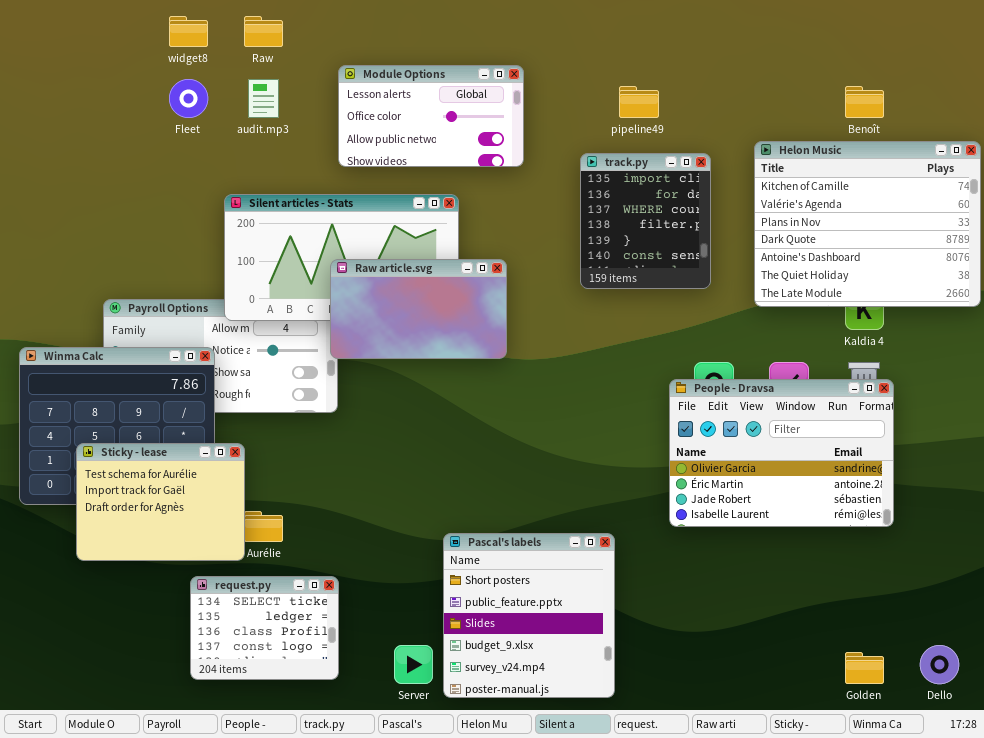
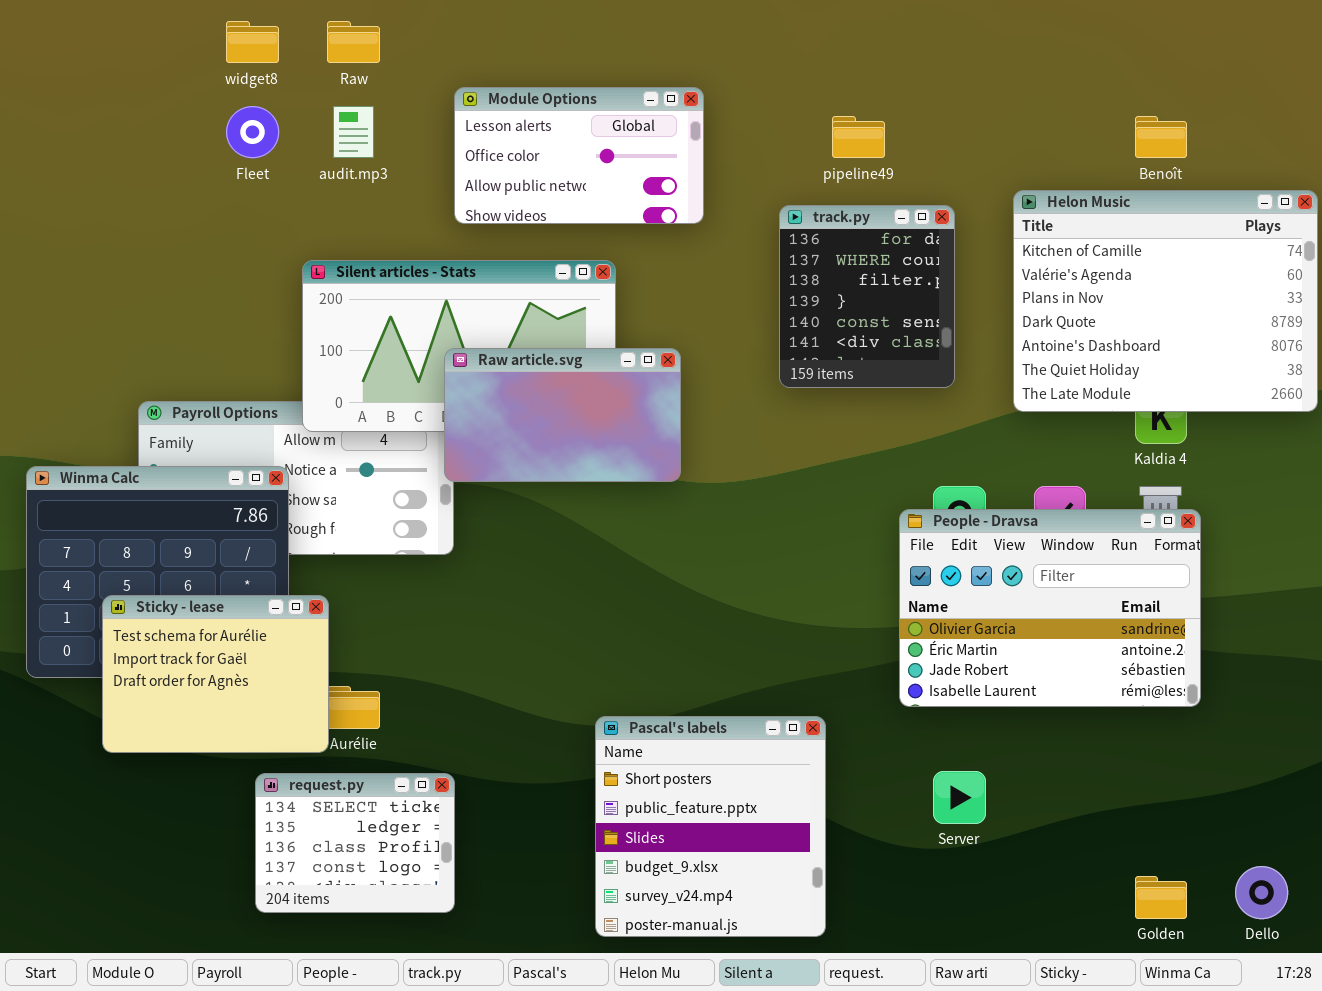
track.py: [580,153,711,289] -> [779,205,955,388], scrolled down 1 row
Server: [394,645,433,684] -> [933,771,986,824], moved

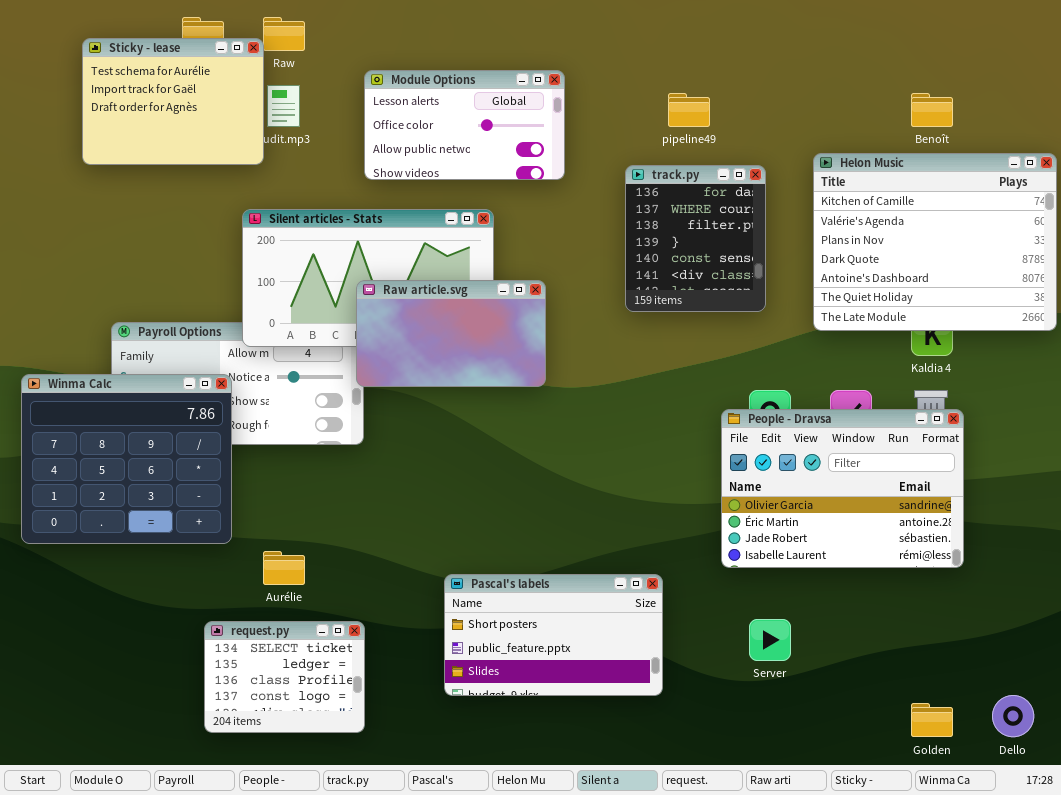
Sticky - lease: [102,595,329,753] -> [82,38,264,165], moved
Pascal's labels: [595,716,826,937] -> [444,574,663,696], resized

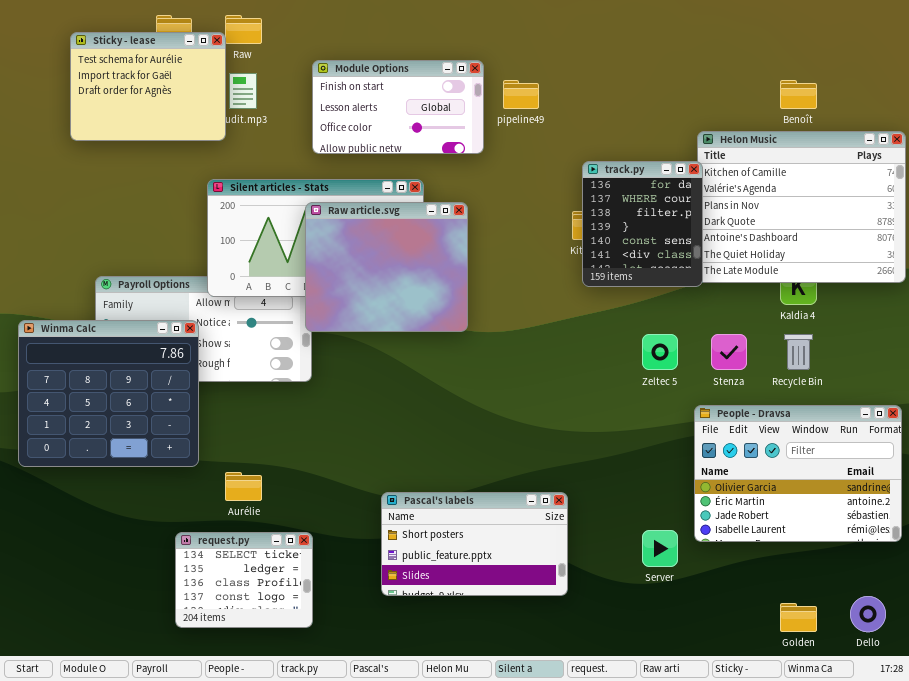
Module Options: [364,70,565,180] -> [312,60,484,154], scrolled up 1 row
pipeline49: [668,93,710,127] -> [503,80,539,109], moved
track.py: [625,165,766,312] -> [582,161,703,287], moved
Raw article.svg: [356,280,546,387] -> [305,202,468,332], resized
People - Dravsa: [721,409,964,568] -> [694,405,902,542], moved

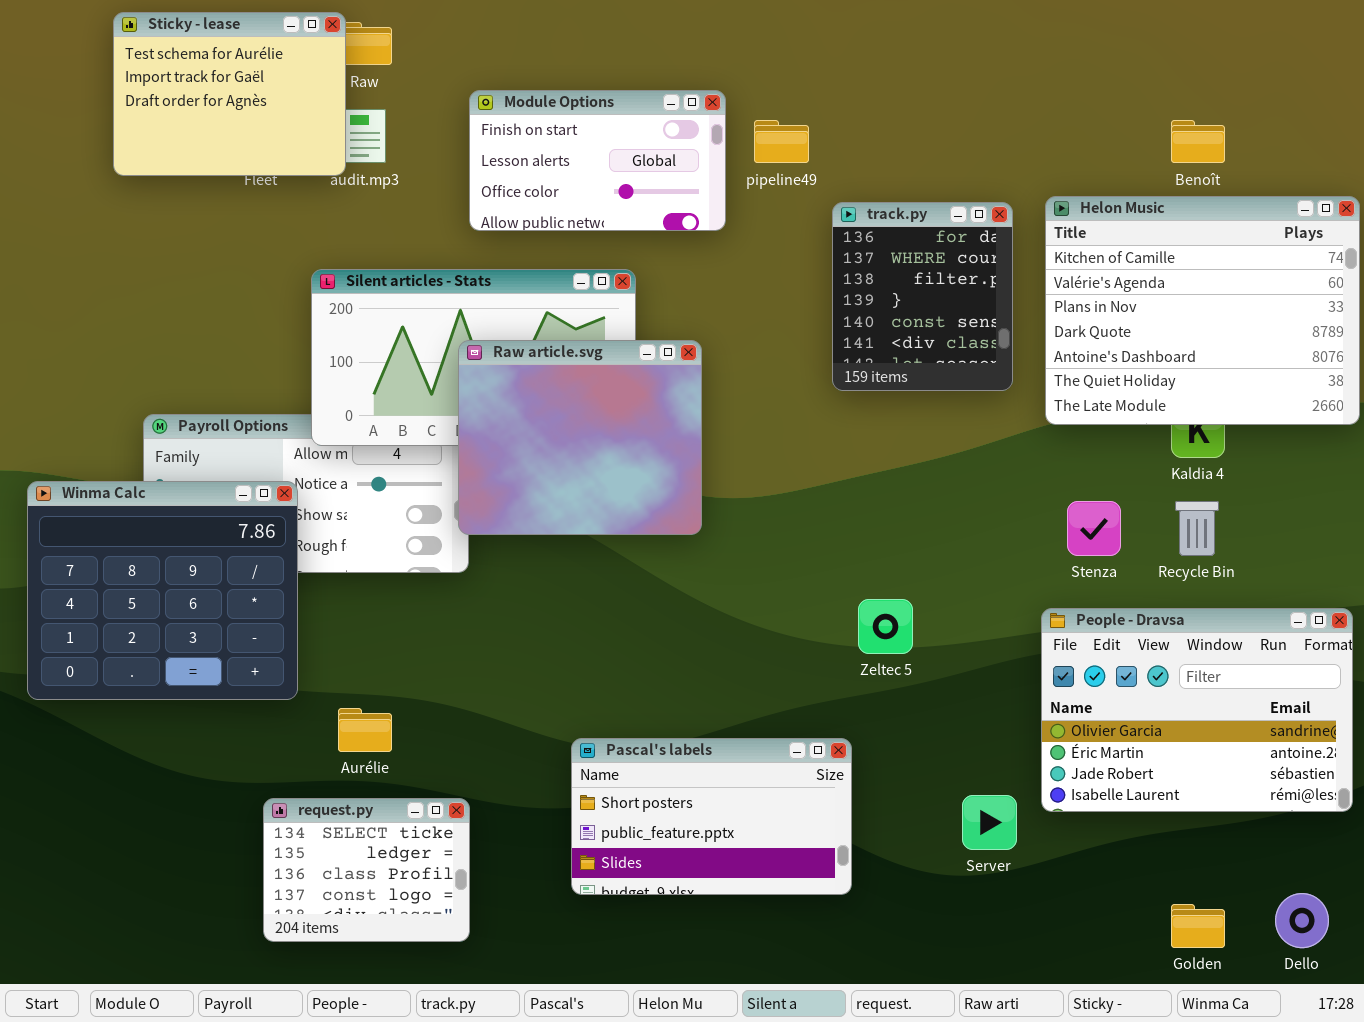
Sticky - lease: [70,32,226,141] -> [113,12,346,176], moved
track.py: [582,161,703,287] -> [832,202,1013,391], moved
Raw article.svg: [305,202,468,332] -> [458,340,702,535], moved
Zeltec 5: [642,334,678,370] -> [858,599,913,654], moved

